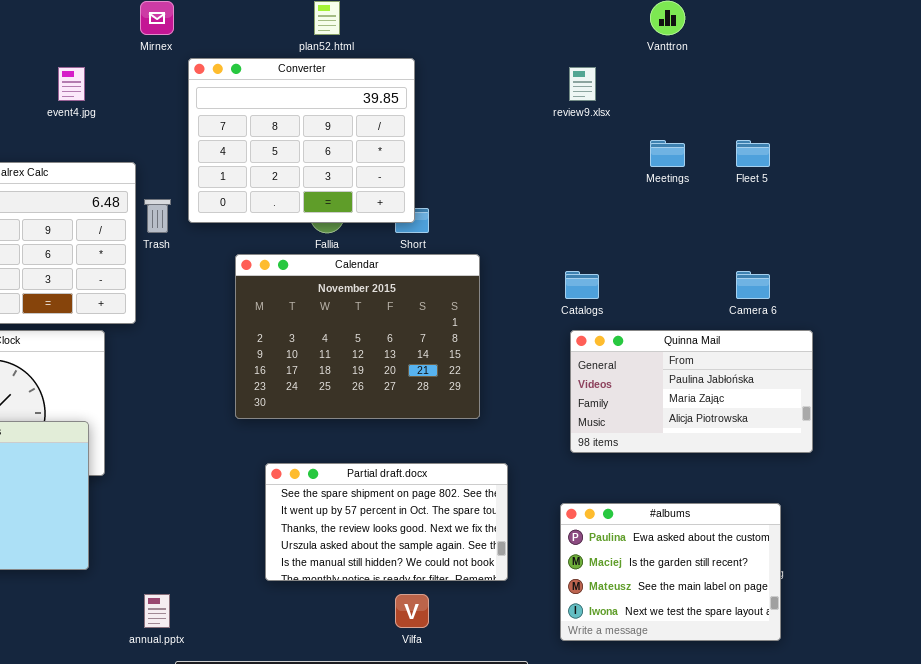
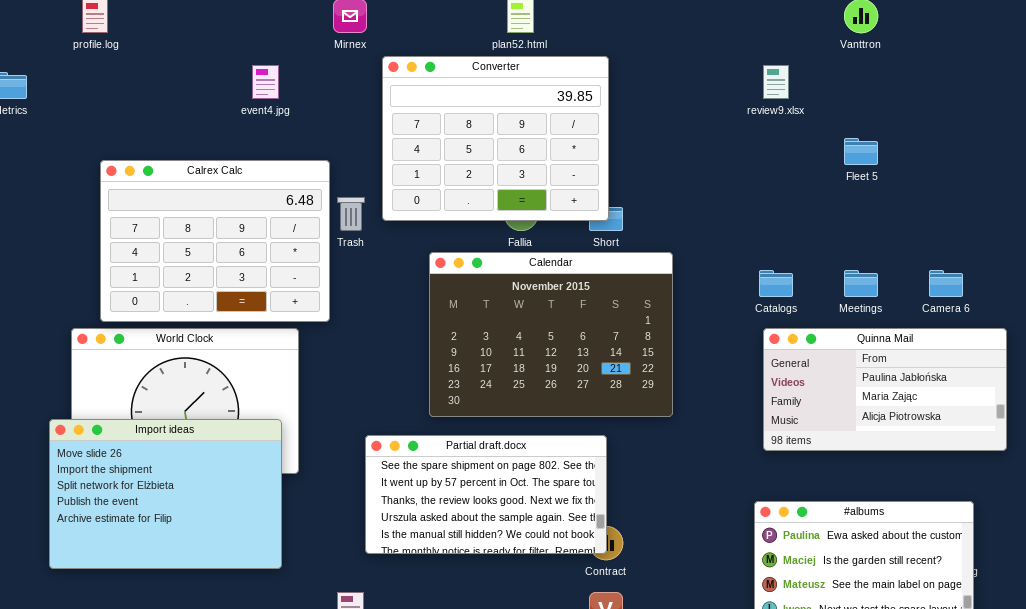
Meetings: [650,140,685,167] -> [844,270,878,297], moved
Fleet 5: [736,140,770,167] -> [844,138,878,165], moved
Partial draft.docx: [265,463,508,581] -> [365,435,607,554], moved

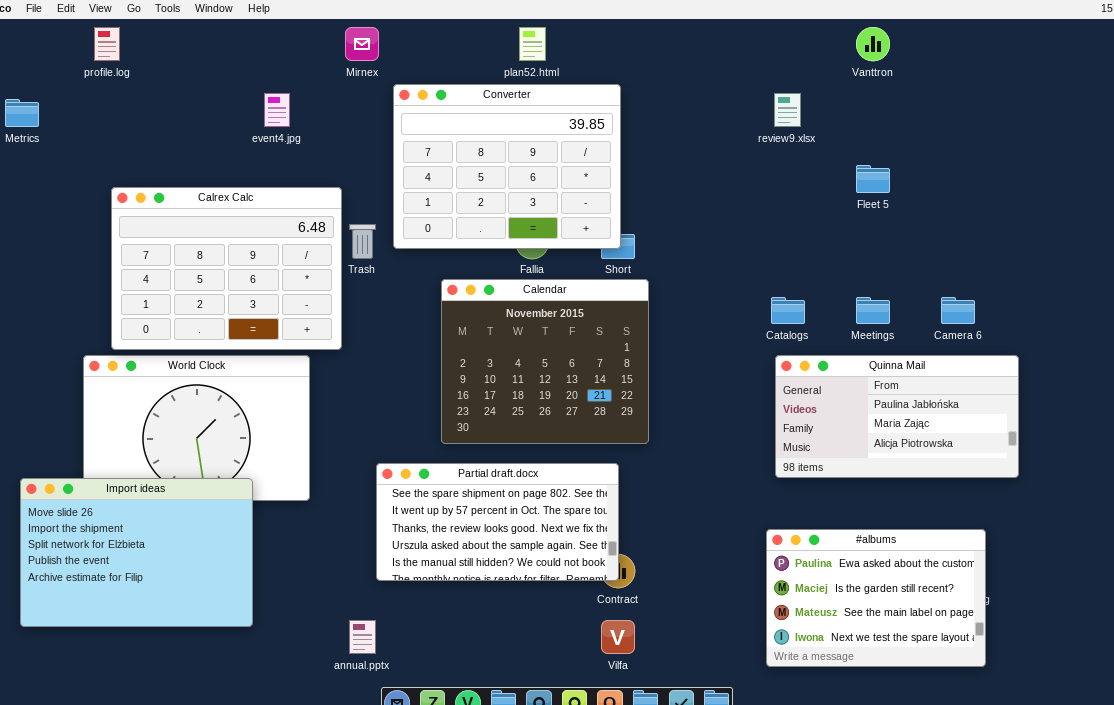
Calendar: [429,252,673,417] -> [441,279,649,444], resized
Import ideas: [49,419,282,569] -> [20,478,253,627], moved

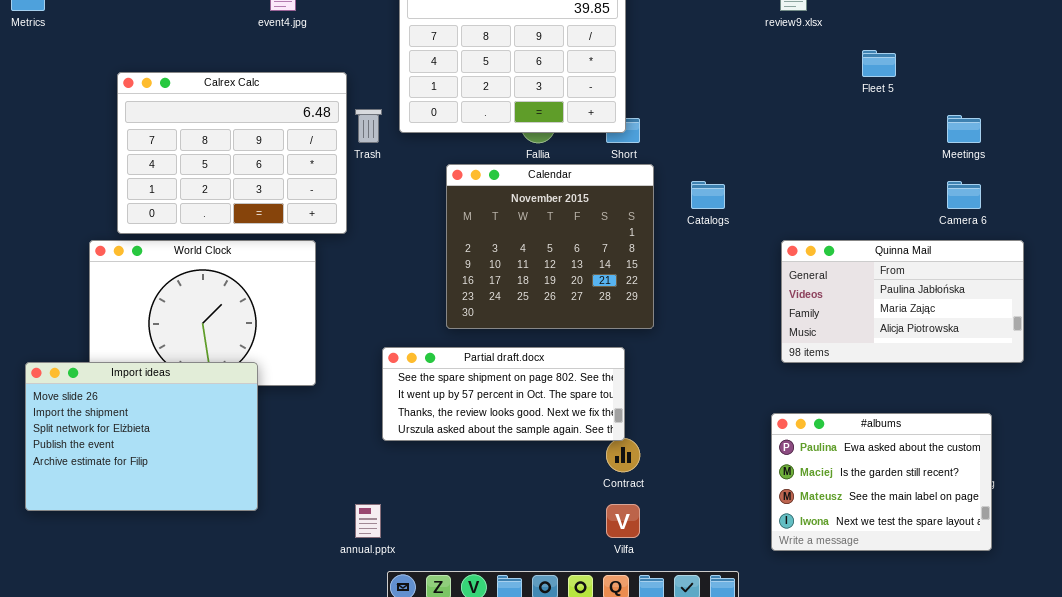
Catalogs: [771,297,805,324] -> [691,181,725,209], moved
Meetings: [856,297,890,324] -> [947,115,981,143], moved
Partial draft.docx: [376,463,619,581] -> [382,347,625,441], resized

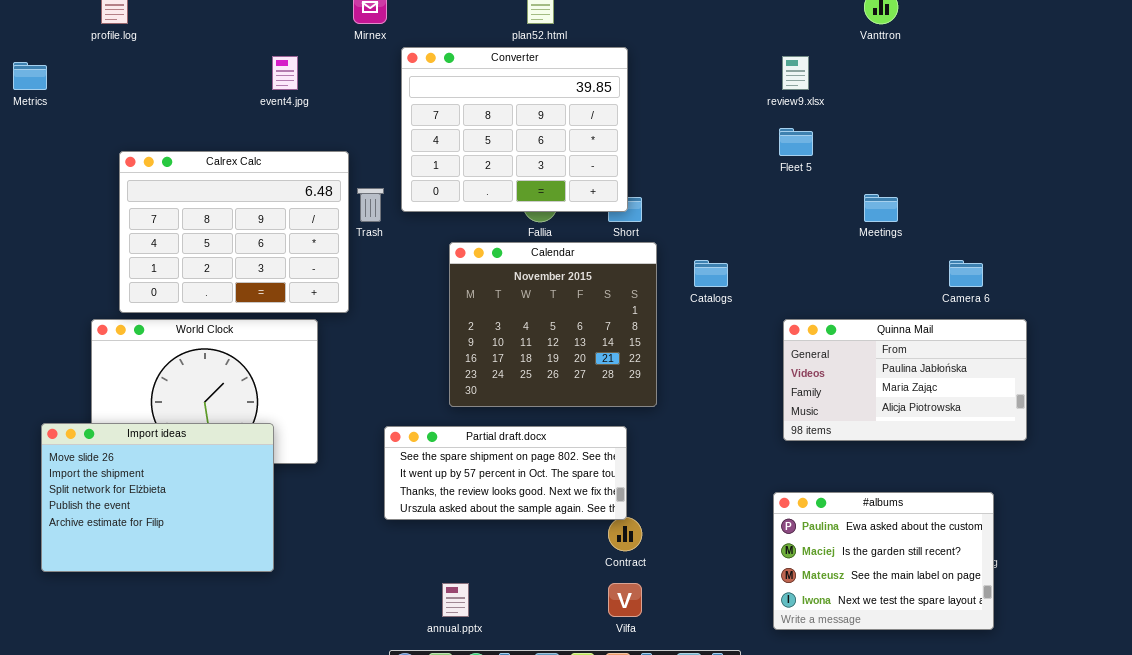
Fleet 5: [862,50,896,77] -> [779,128,813,156], moved
Meetings: [947,115,981,143] -> [864,194,898,222], moved
Import ideas: [25,362,258,511] -> [41,423,274,572], moved
annual.pptx: [355,504,381,538] -> [442,583,469,617], moved

